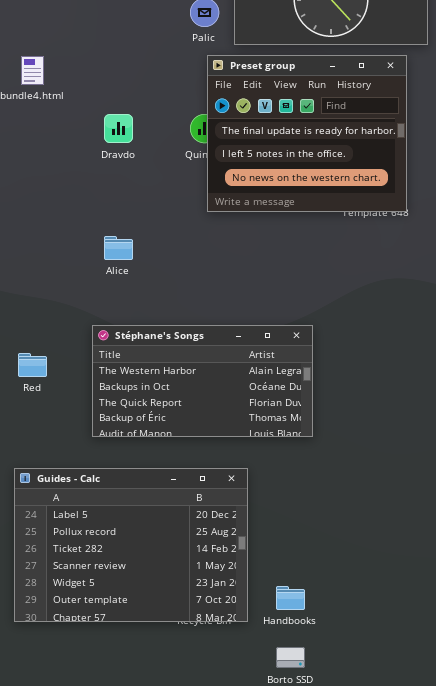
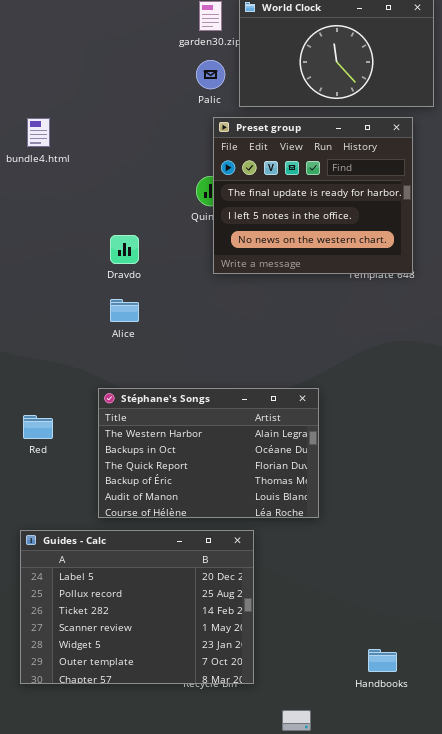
Dravdo: [104,114,133,143] -> [110,235,139,264], moved
Stéphane's Songs: [92,325,313,437] -> [98,388,319,518], resized
Handbooks: [276,586,305,610] -> [368,649,397,672], moved

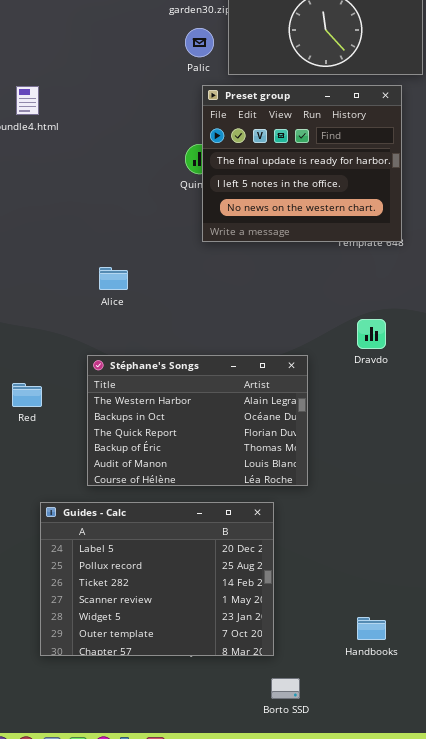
Dravdo: [110,235,139,264] -> [357,319,386,349], moved
Guides - Calc: [20,530,254,684] -> [40,502,274,656], moved

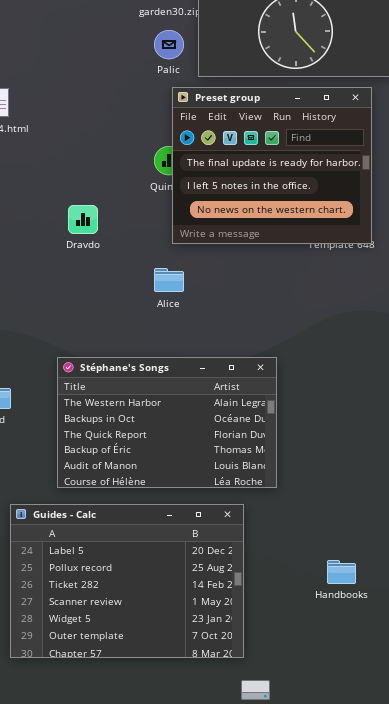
Alice: [99,267,128,290] -> [154,268,184,292], moved
Dravdo: [357,319,386,349] -> [68,205,98,234], moved
Handbooks: [357,617,386,640] -> [327,560,356,584], moved

